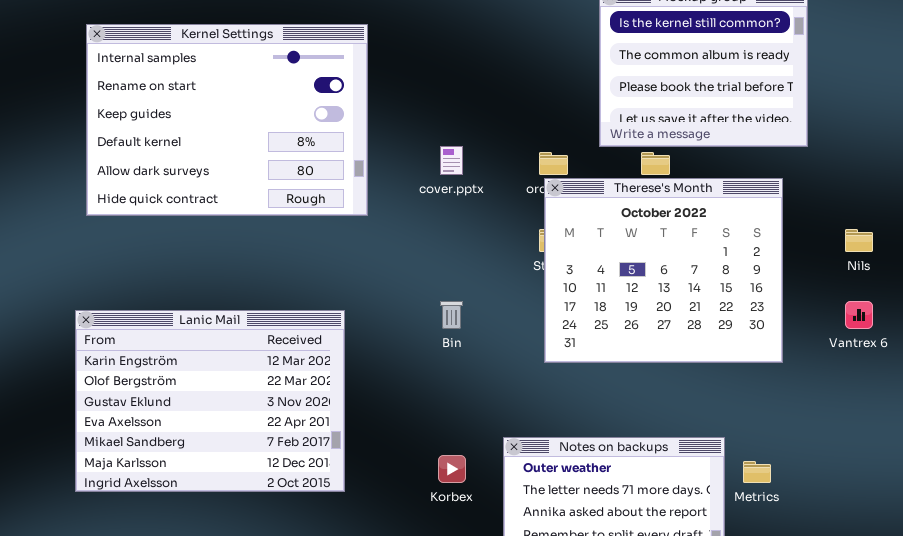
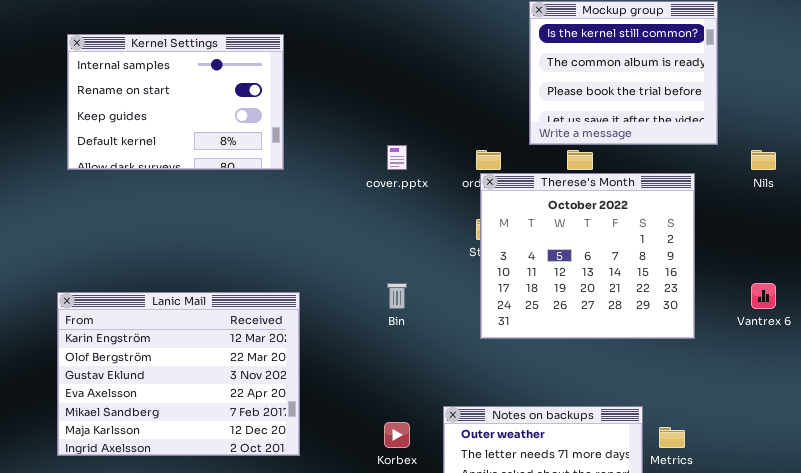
Kernel Settings: [86,24,368,216] -> [67,34,284,170], resized
Nils: [845,229,873,252] -> [751,150,776,170], moved

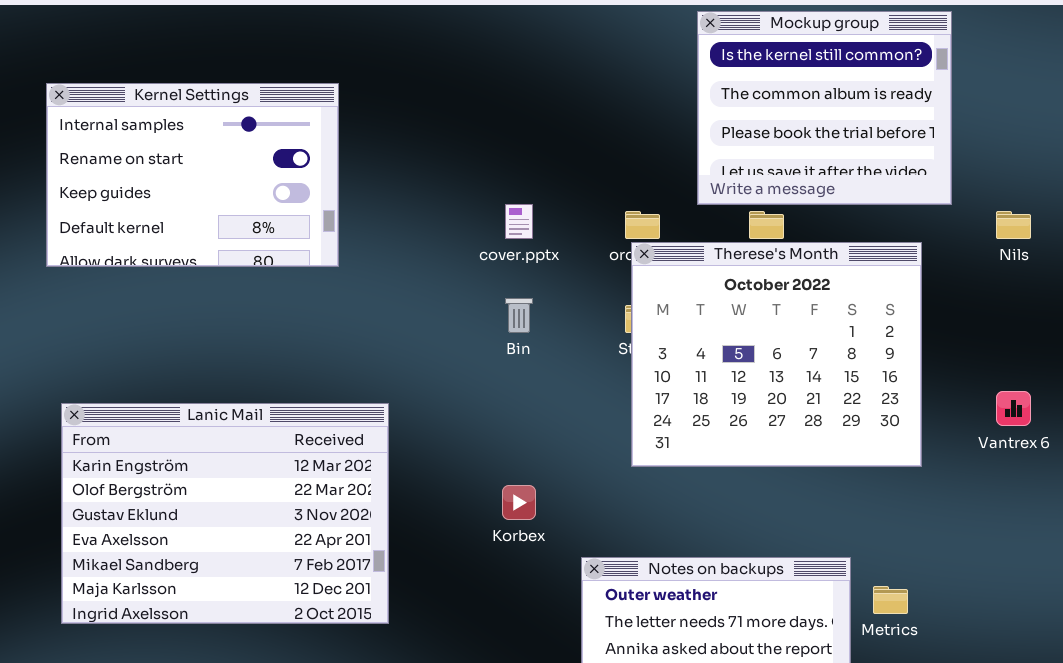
Kernel Settings: [67,34,284,170] -> [46,83,339,267], moved
Bin: [387,283,407,309] -> [505,298,533,333], moved
Korbex: [384,422,410,448] -> [502,485,536,520], moved

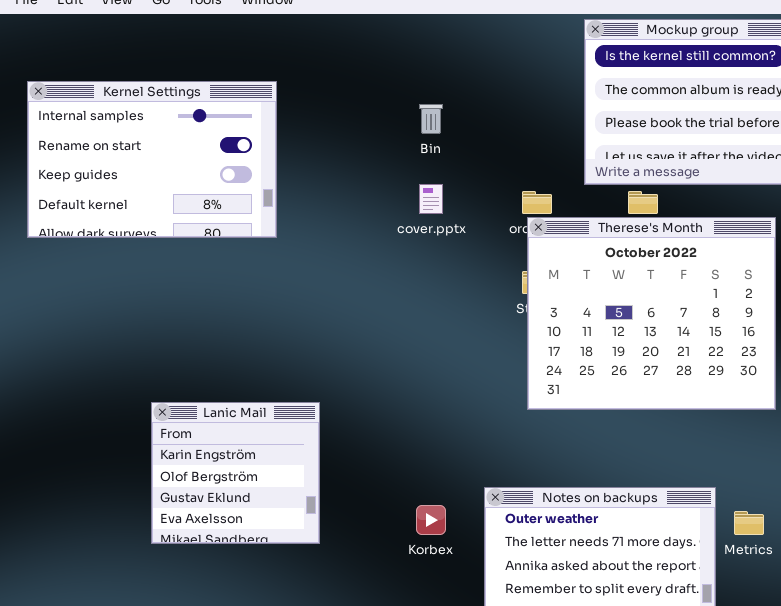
Bin: [505,298,533,333] -> [419,104,443,134], moved
Lanic Mail: [61,403,389,624] -> [151,402,320,544], resized
Korbex: [502,485,536,520] -> [416,505,446,535], moved

